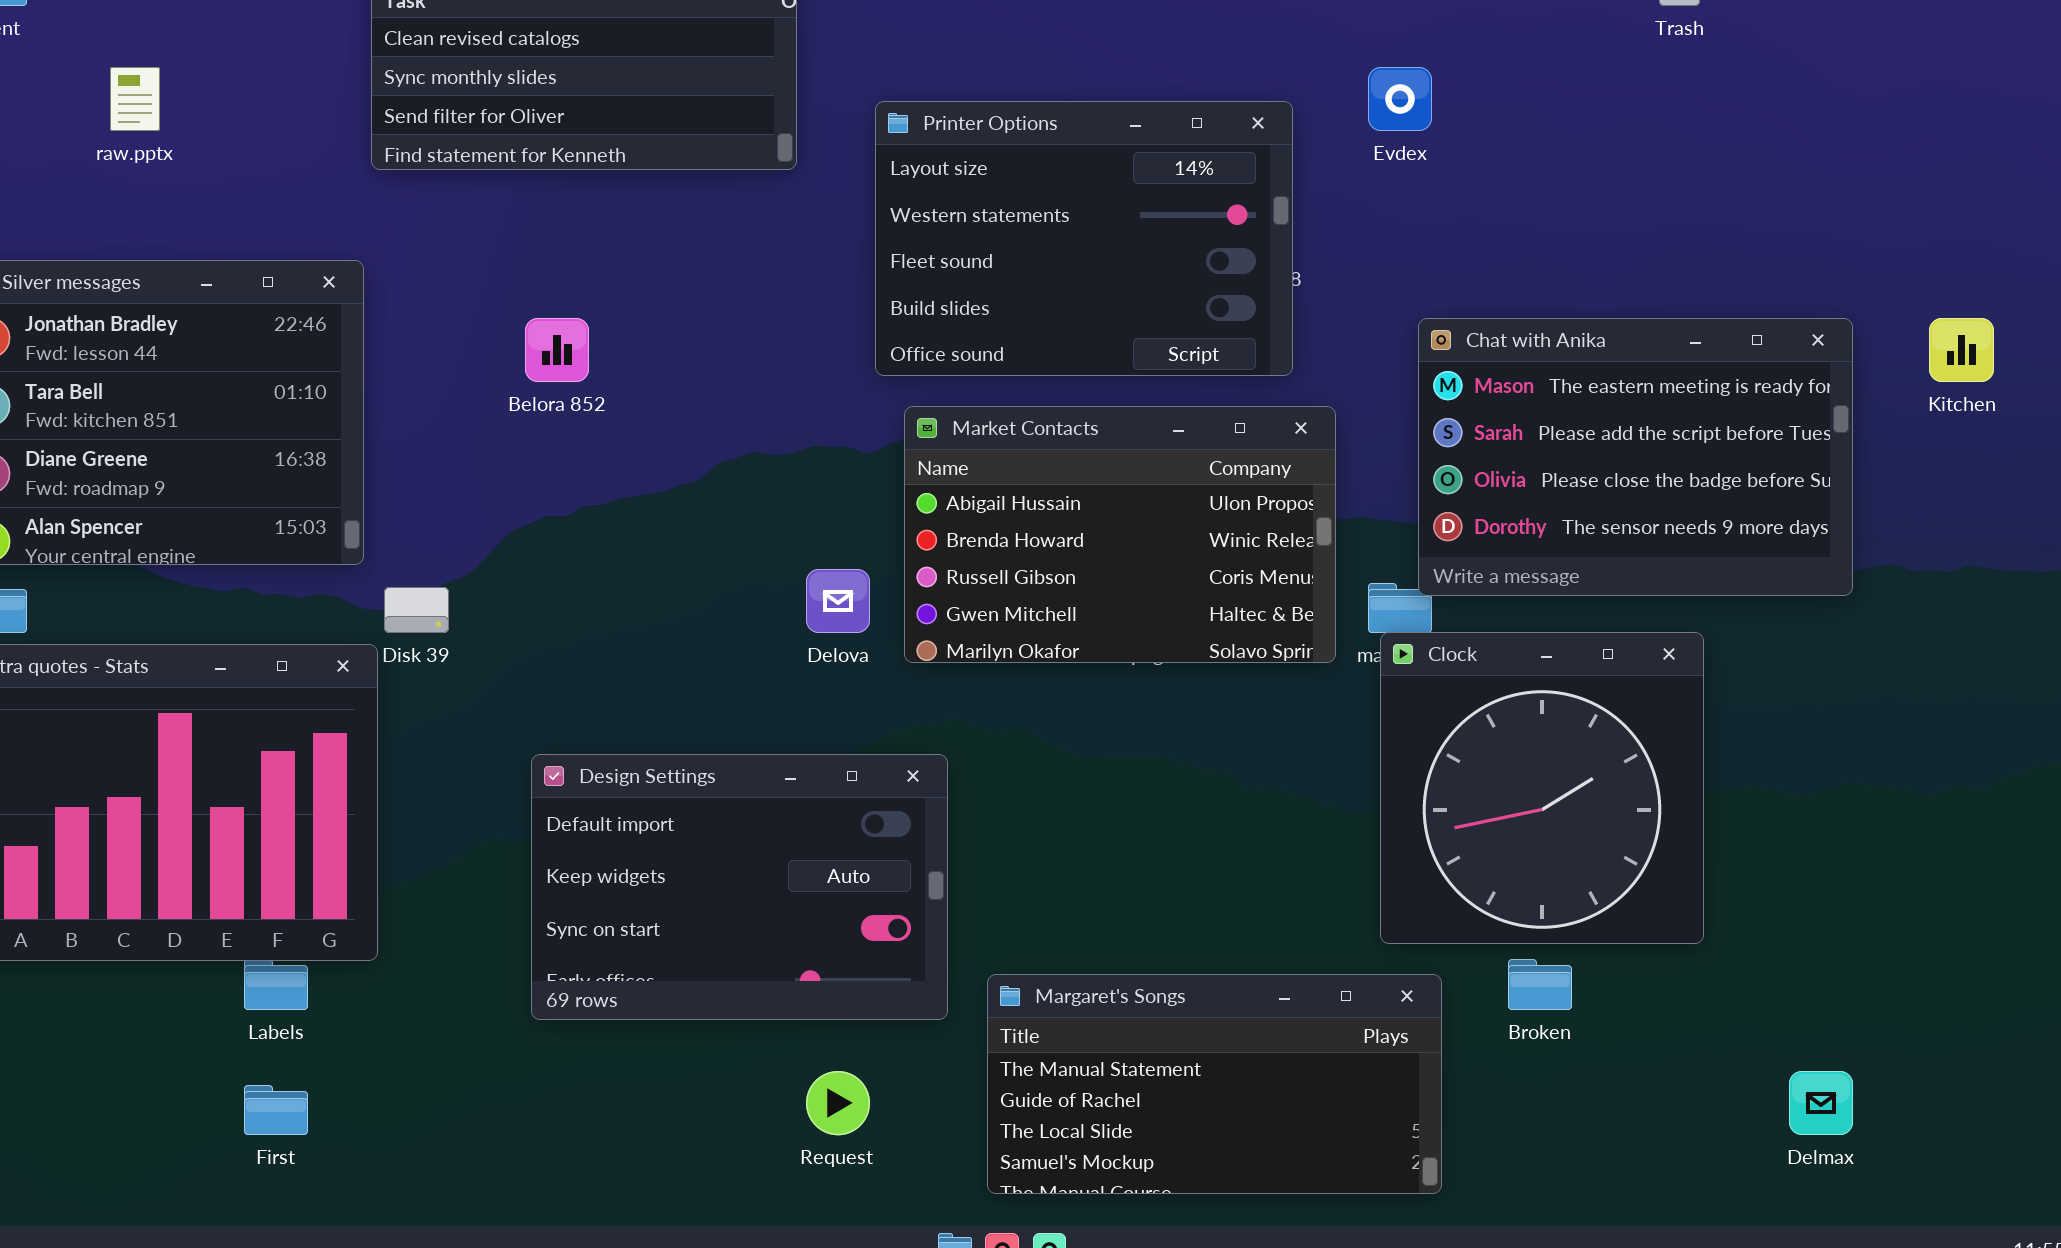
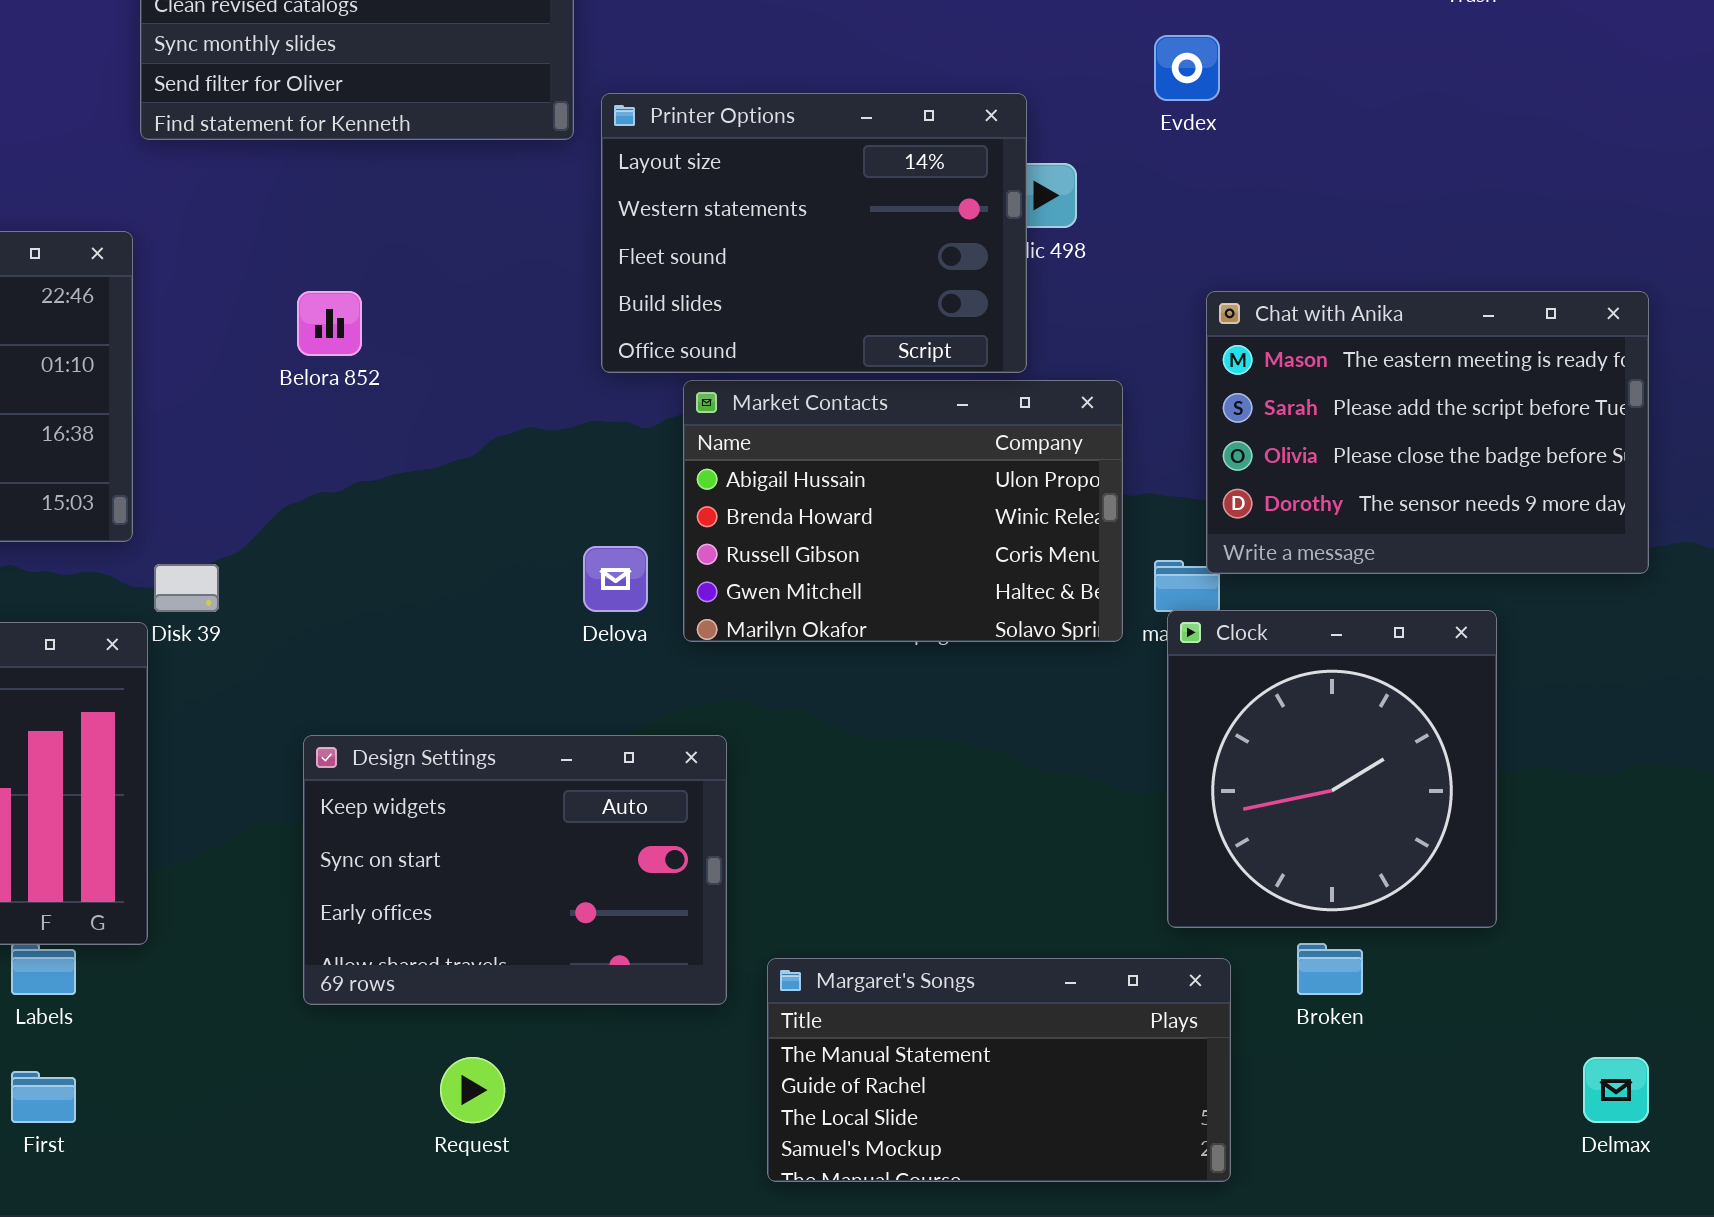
Printer Options: [875,101,1293,376] -> [601,93,1027,373], moved
Design Settings: [531,754,948,1020] -> [303,735,727,1005], scrolled down 1 row
Request: [806,1071,870,1135] -> [440,1057,505,1123], moved

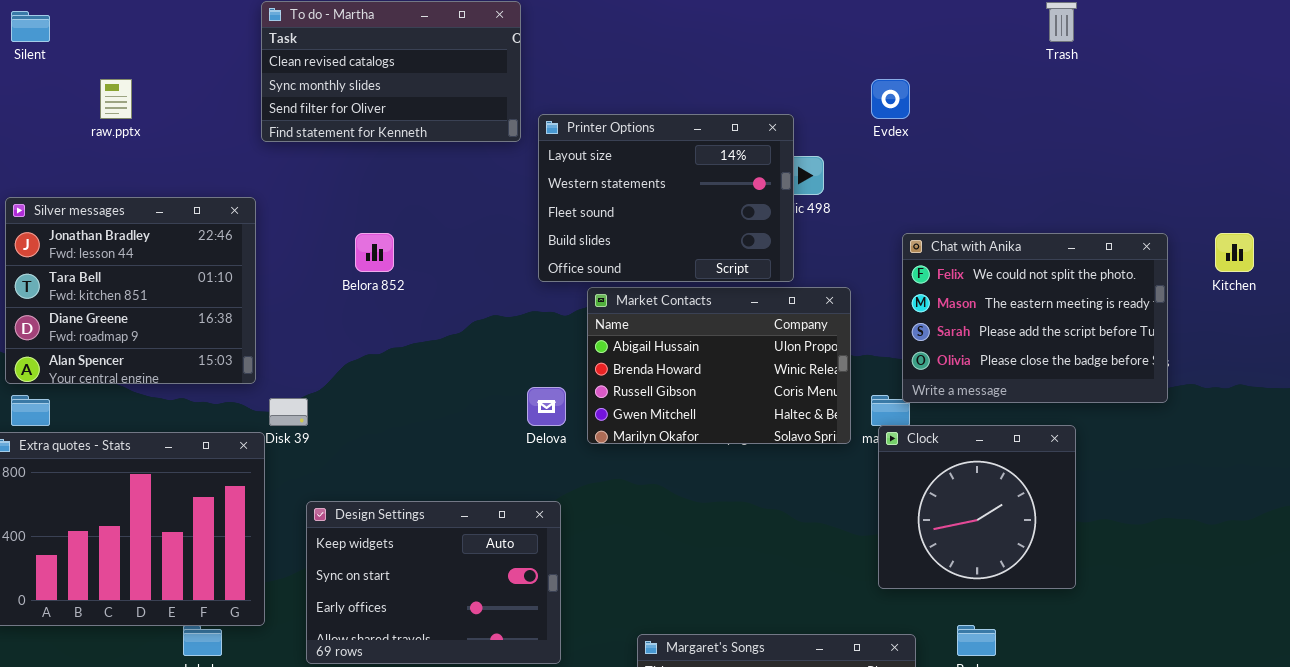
Chat with Anika: [1206,291,1649,574] -> [902,233,1168,403], scrolled up 1 row
Clock: [1167,610,1497,928] -> [878,425,1076,589], resized
Design Settings: [303,735,727,1005] -> [306,501,561,664], moved

